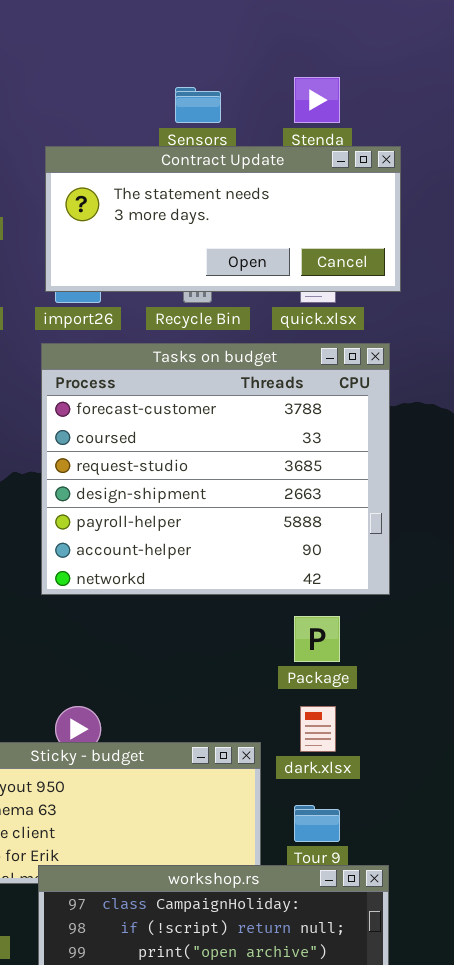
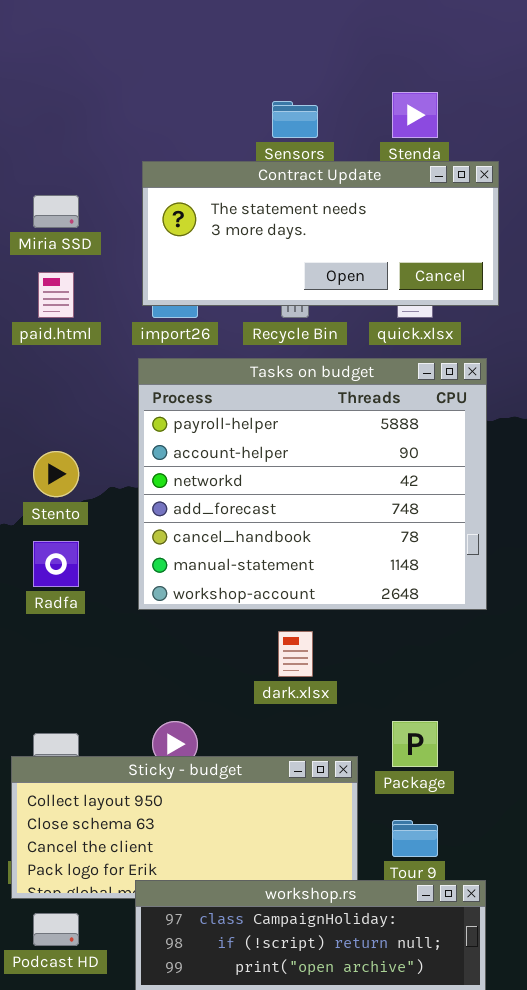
Tasks on budget: [41,343,390,595] -> [138,358,487,610], scrolled down 4 rows
Package: [294,616,340,662] -> [392,721,438,767], moved
dark.xlsx: [300,706,336,752] -> [278,631,313,677], moved

